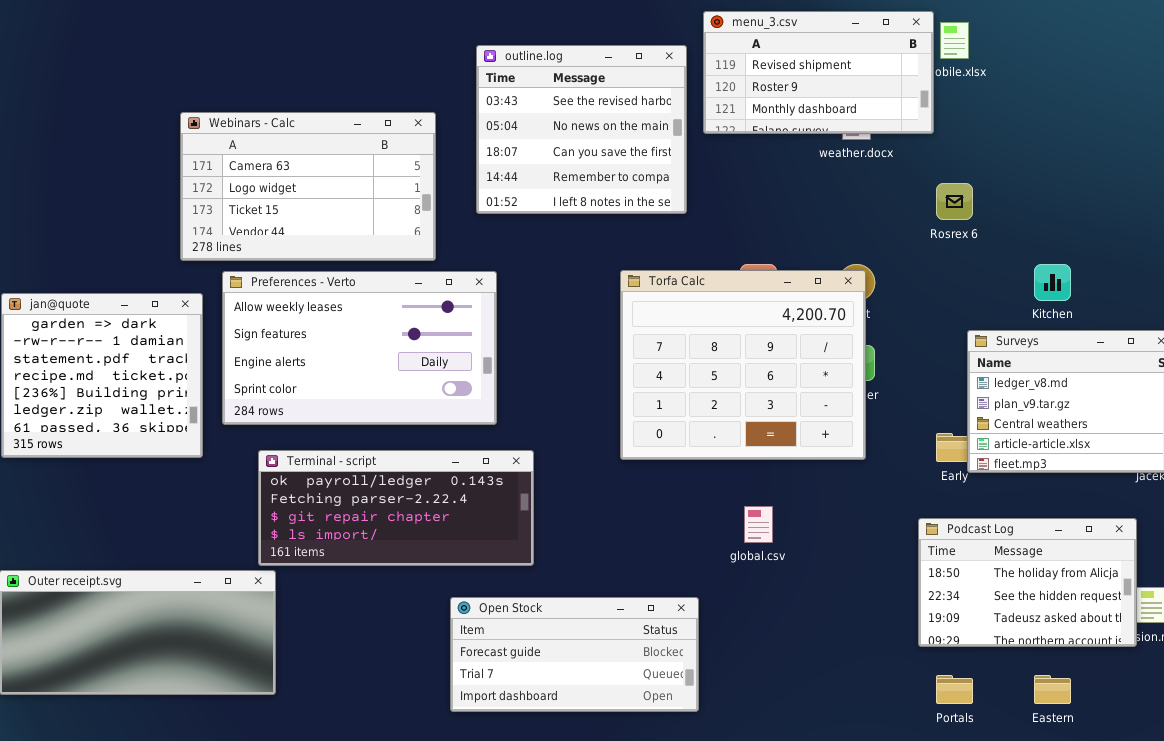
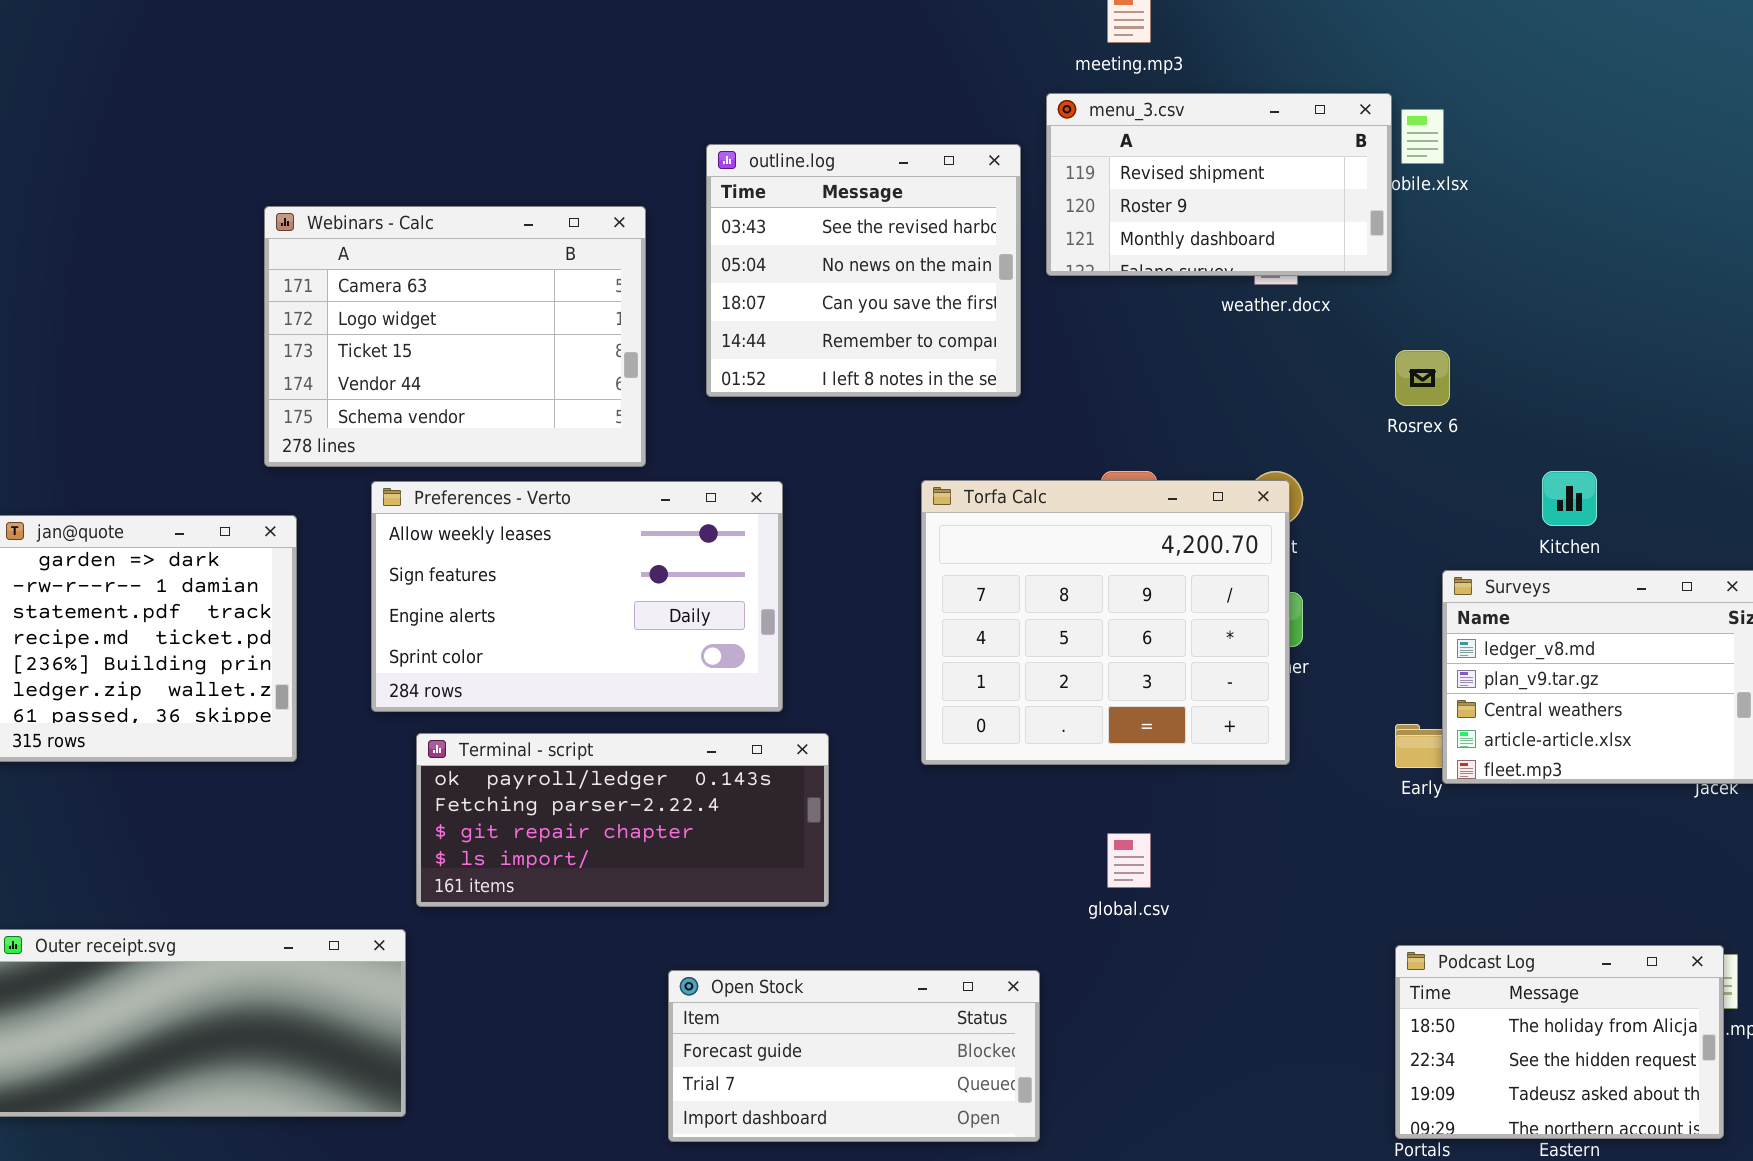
Webinars - Calc: [180,112,436,261] -> [264,206,646,467], resized
Preferences - Verto: [222,271,497,425] -> [371,481,783,712], moved
Terminal - script: [258,450,534,566] -> [416,733,829,907], moved
Podcast Log: [918,518,1137,647] -> [1395,945,1724,1139], moved

